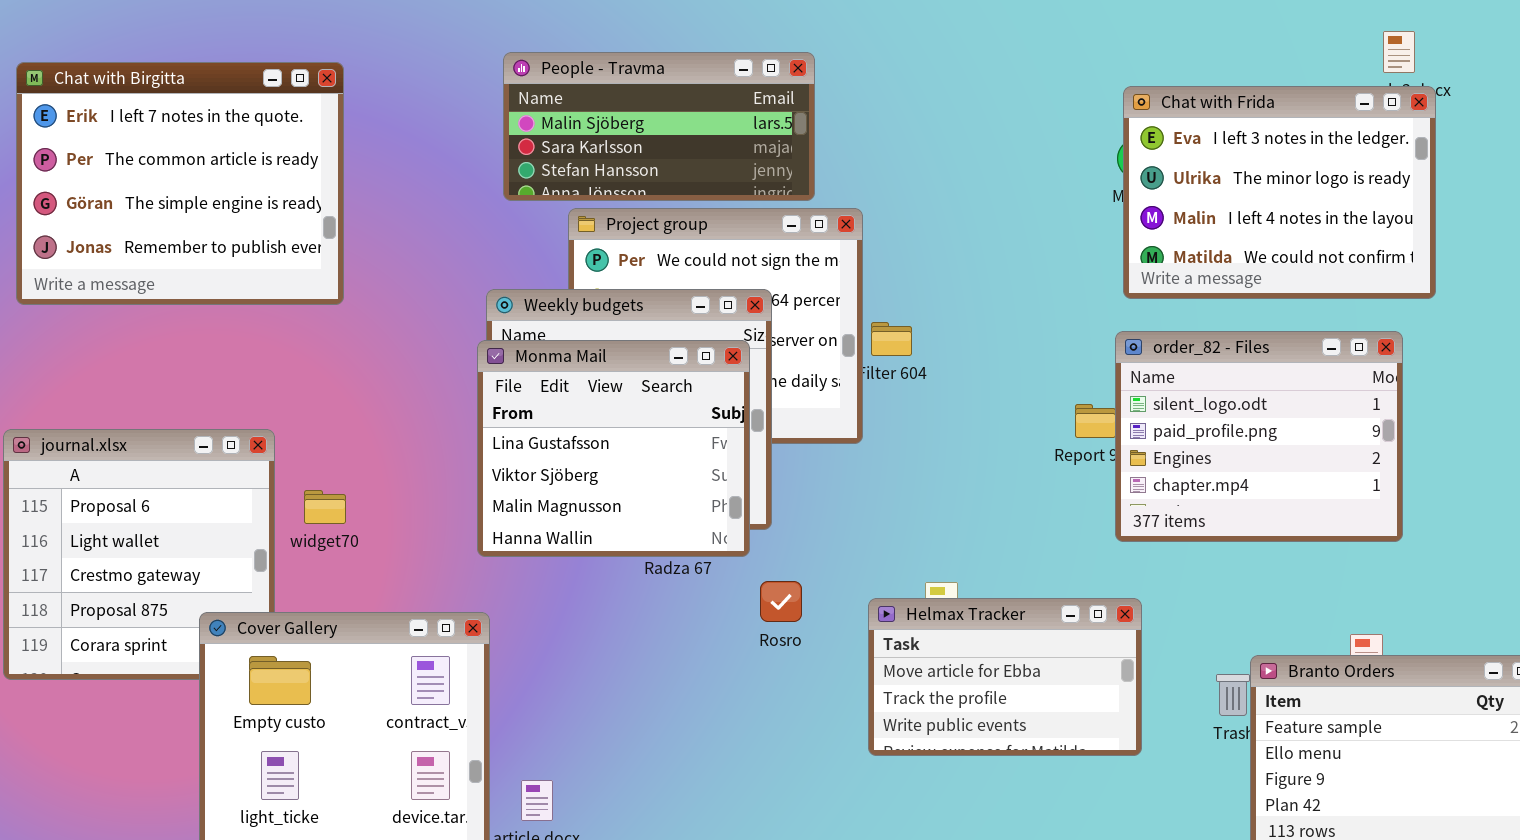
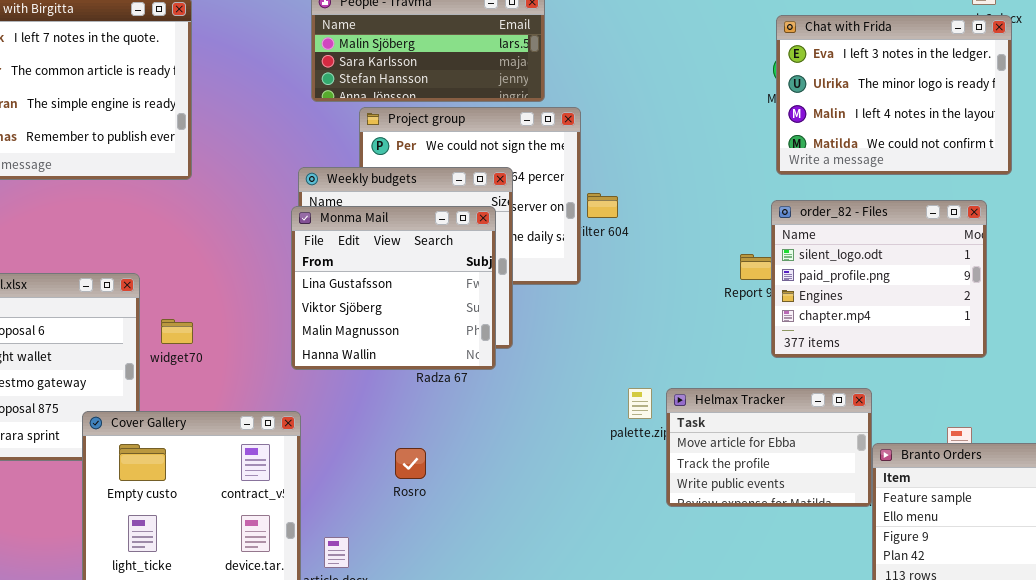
Rosro: [760,581,802,622] -> [395,448,426,479], moved
Helmax Tracker: [868,598,1142,756] -> [666,388,872,507], moved

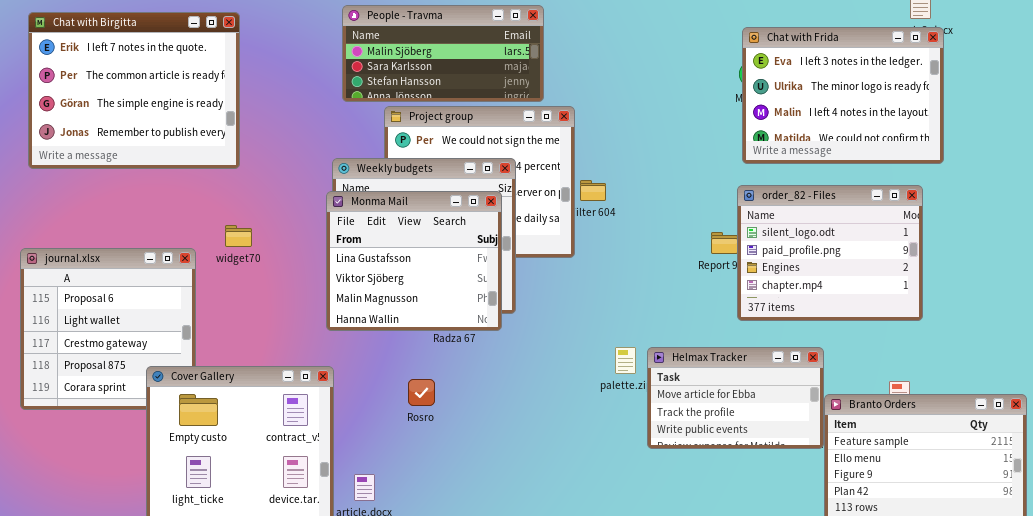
widget70: [161,319,193,344] -> [225,225,252,247], moved
Rosro: [395,448,426,479] -> [408,379,435,406], moved

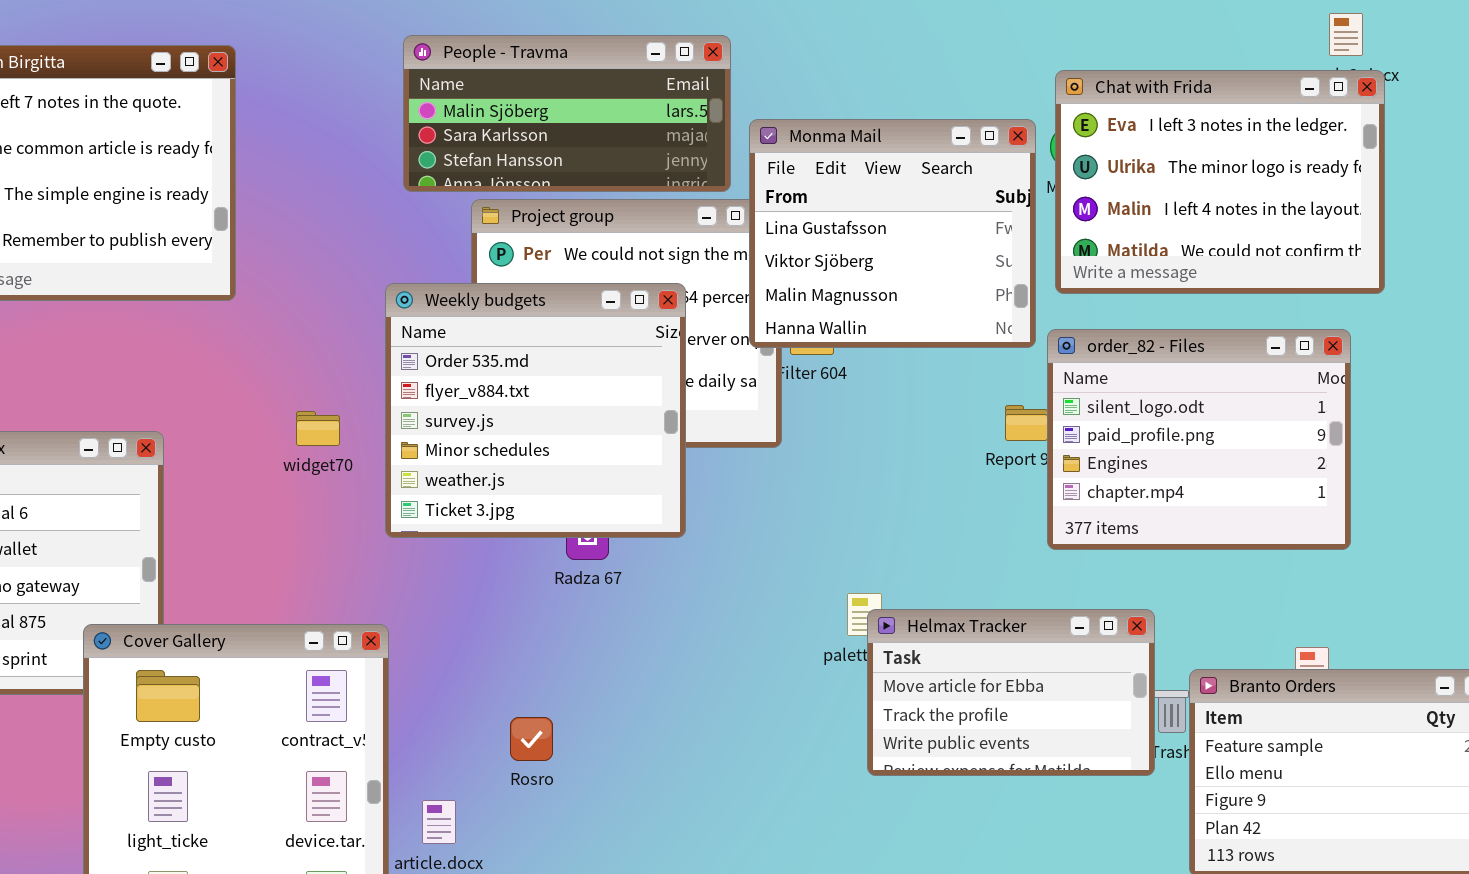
Monma Mail: [326,191,502,331] -> [749,119,1036,348], moved
widget70: [225,225,252,247] -> [296,411,340,446], moved
Helmax Tracker: [647,347,824,449] -> [867,609,1155,776], moved
Rosro: [408,379,435,406] -> [510,717,553,761], moved

